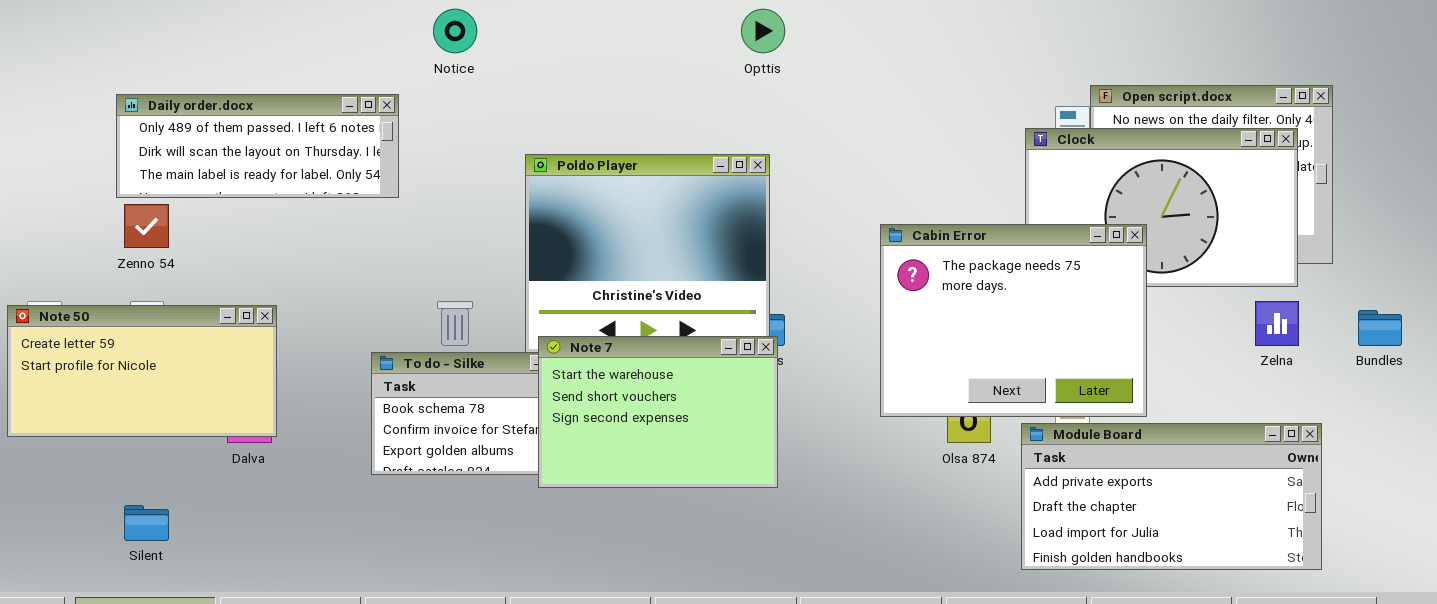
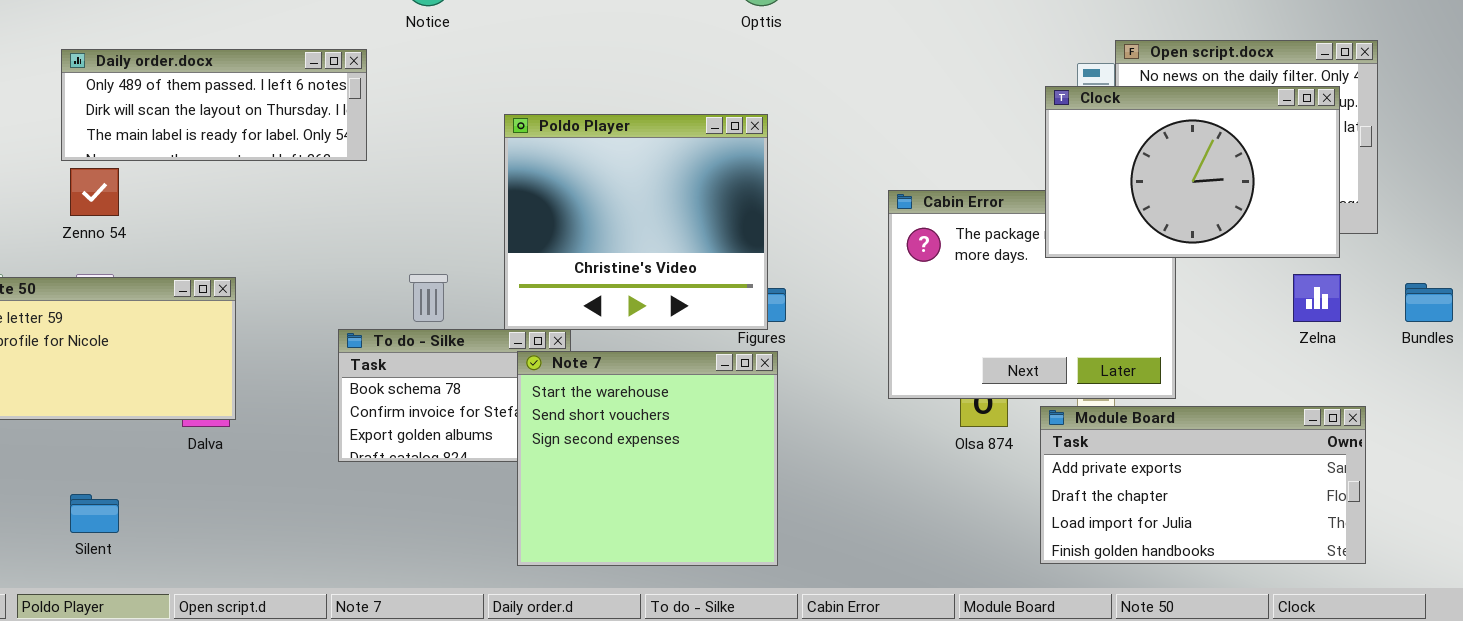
Clock: [1025,128,1298,287] -> [1045,86,1340,258], raised
Note 7: [538,336,778,488] -> [517,351,778,566], moved, resized

